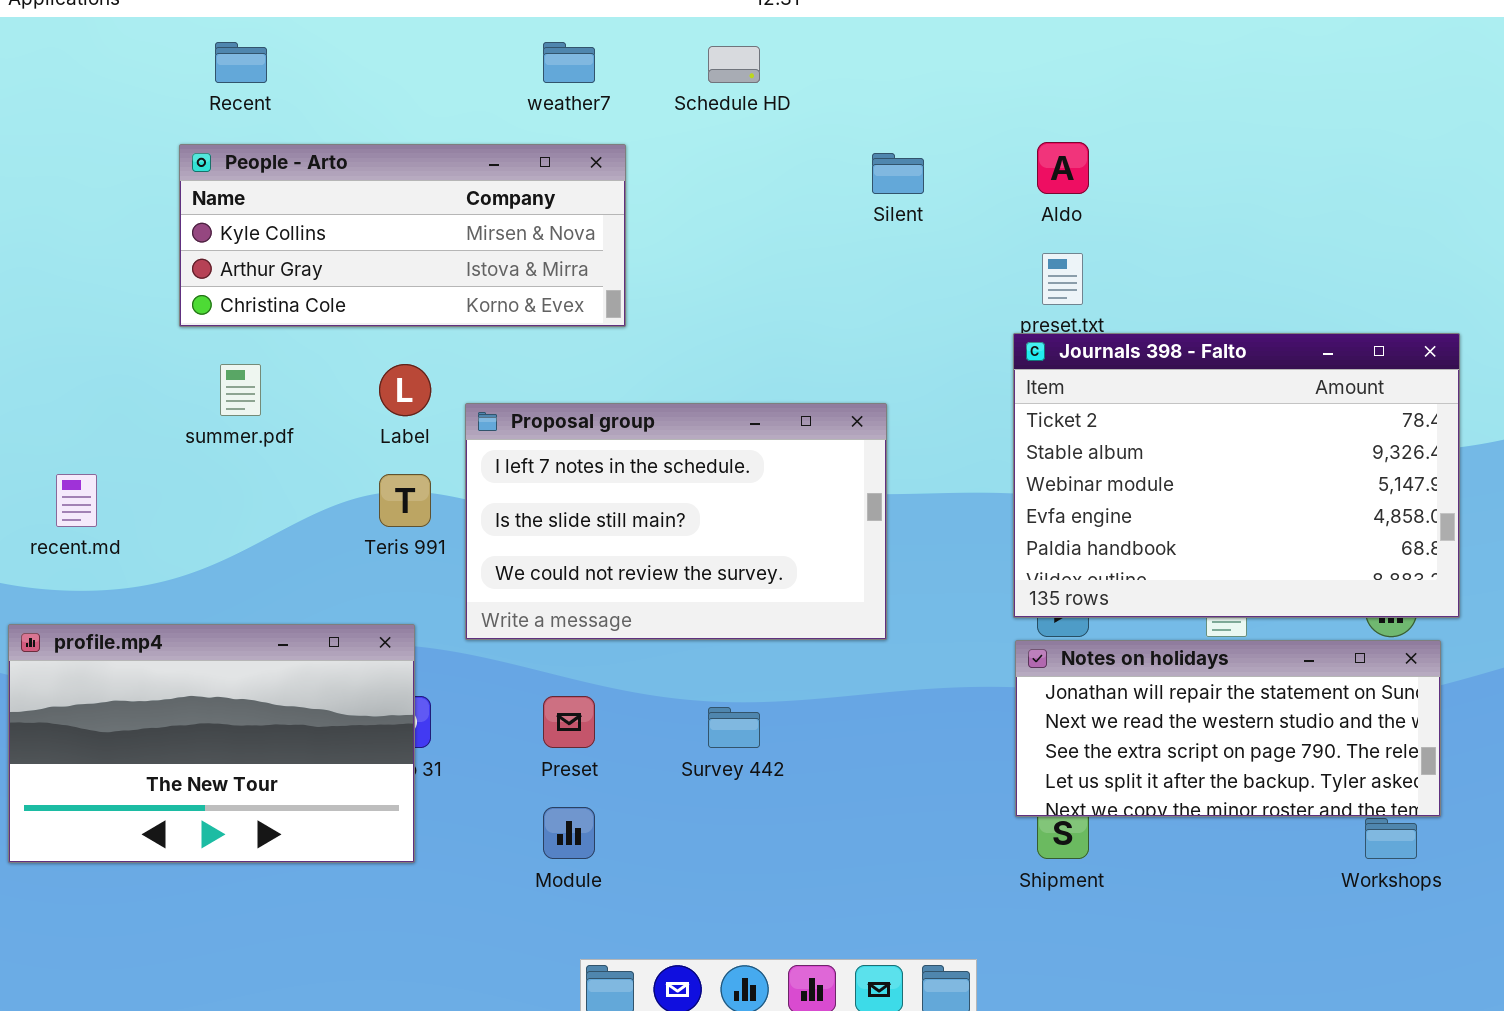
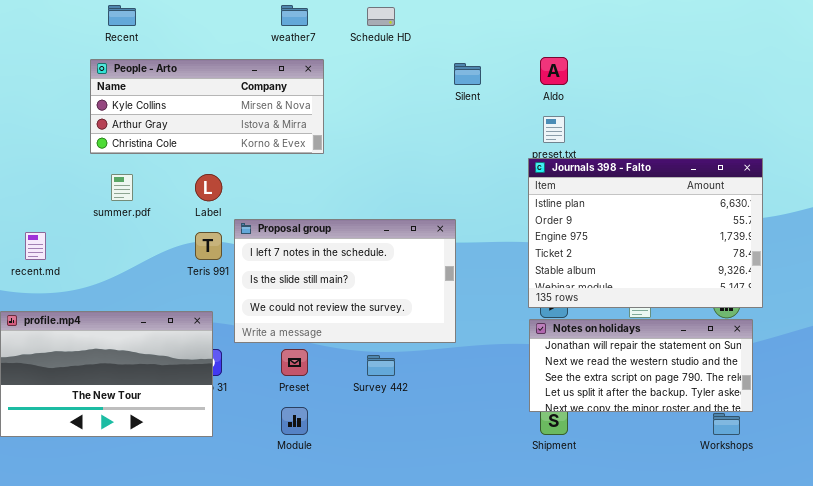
Journals 398 - Falto: [1013,333,1460,618] -> [528,158,763,308], scrolled up 3 rows
Proposal group: [465,403,887,640] -> [234,219,456,343], moved

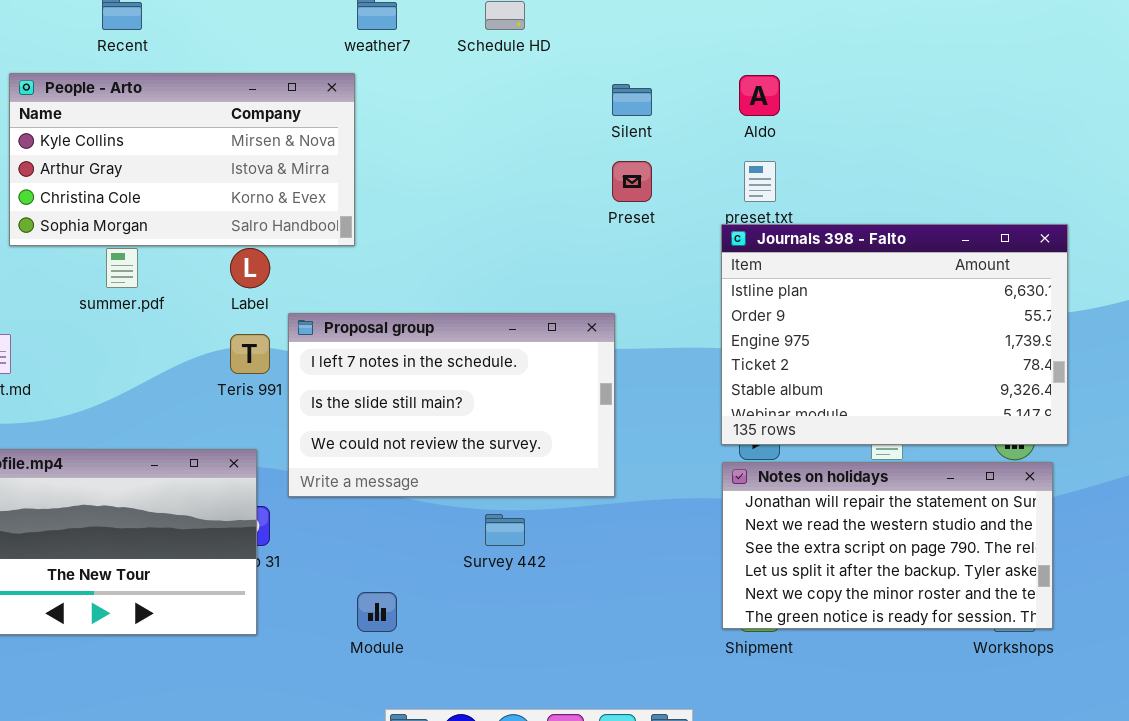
People - Arto: [90,59,324,154] -> [9,73,355,246], moved, resized
Notes on holidays: [529,319,753,412] -> [722,462,1053,629], resized
Preset: [281,349,308,376] -> [612,161,652,202], moved

